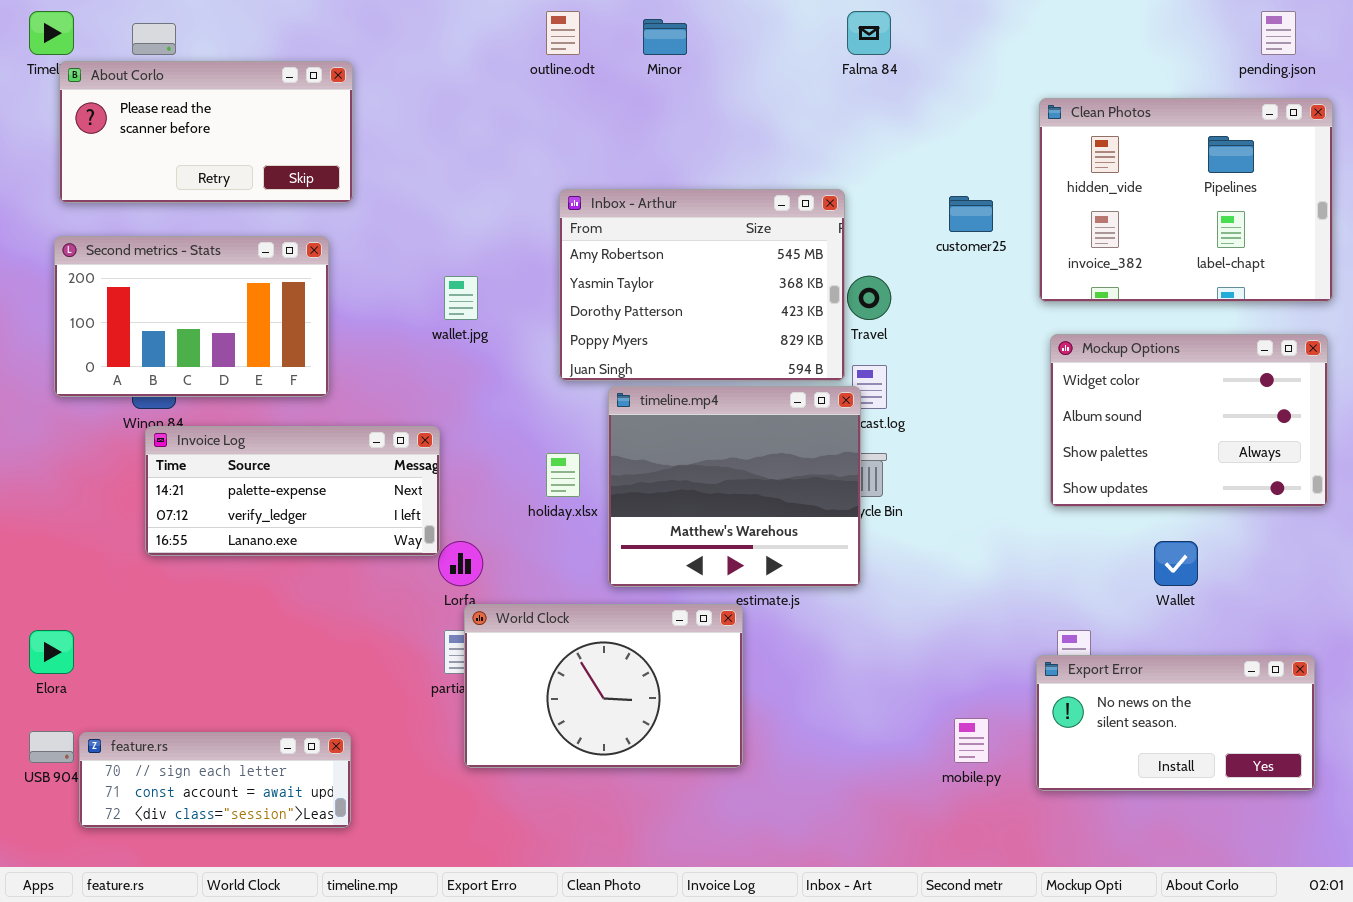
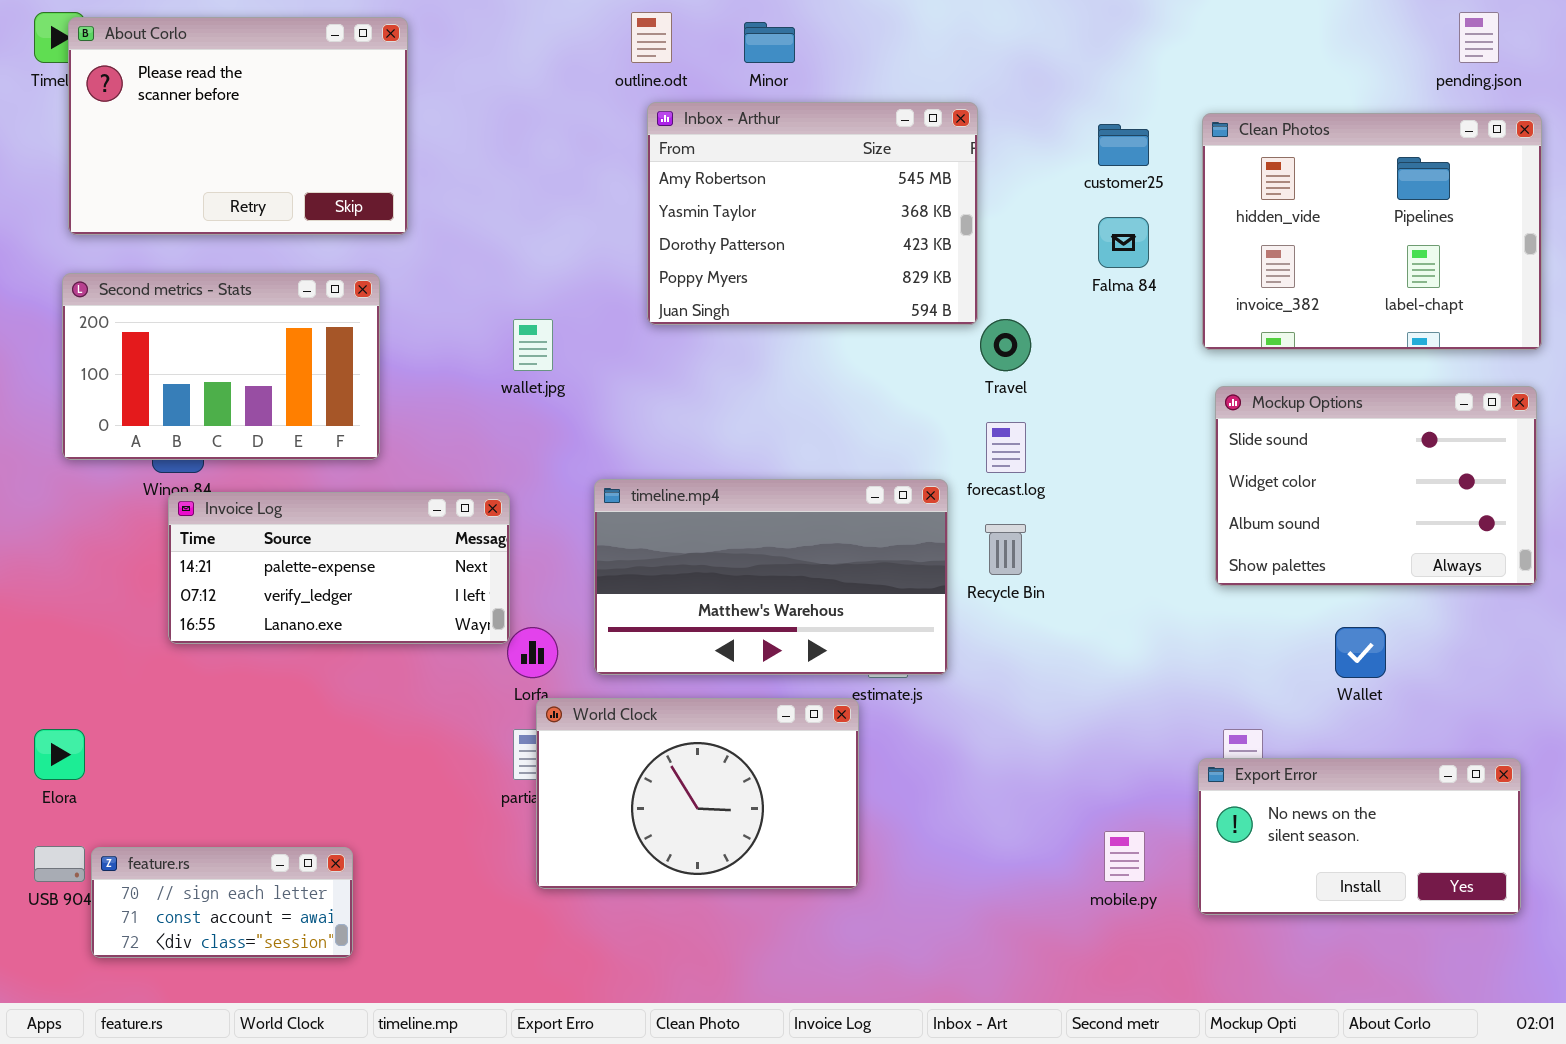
Falma 84: [847,11,891,55] -> [1098,217,1149,268], moved
About Corlo: [59,61,353,203] -> [68,17,408,235], resized
Inbox - Arthur: [559,189,845,381] -> [647,102,978,325], moved
customer25: [949,196,993,232] -> [1098,124,1149,166], moved
Mockup Options: [1050,334,1328,507] -> [1215,386,1537,586], scrolled up 1 row
timeline.mp4: [608,386,861,587] -> [594,479,948,675], moved, resized
feature.rs: [79,732,351,828] -> [91,847,353,958], resized

